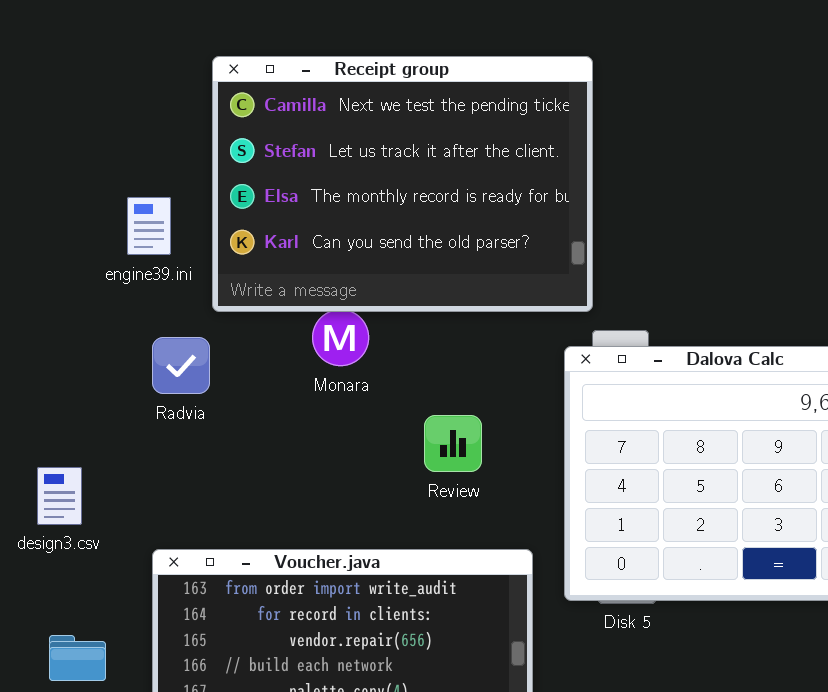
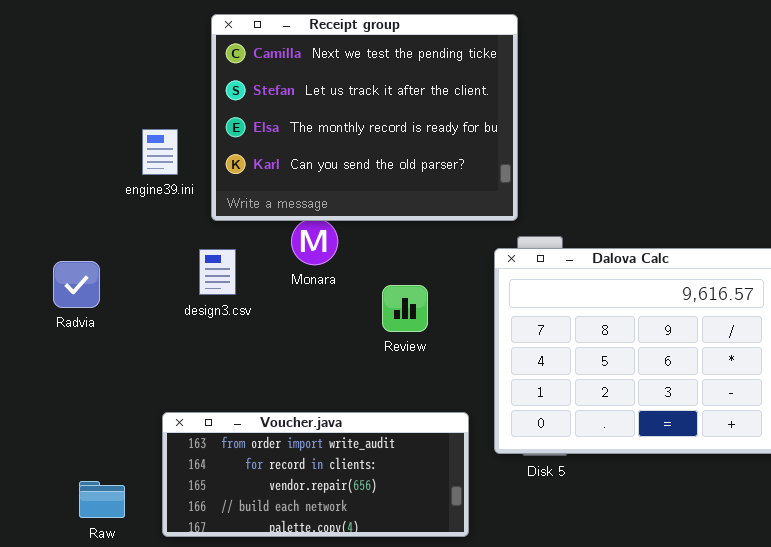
Radvia: [152,337,210,394] -> [53,261,100,308], moved
Review: [424,415,482,472] -> [382,285,428,332], moved
design3.csv: [37,467,82,525] -> [199,249,236,295], moved

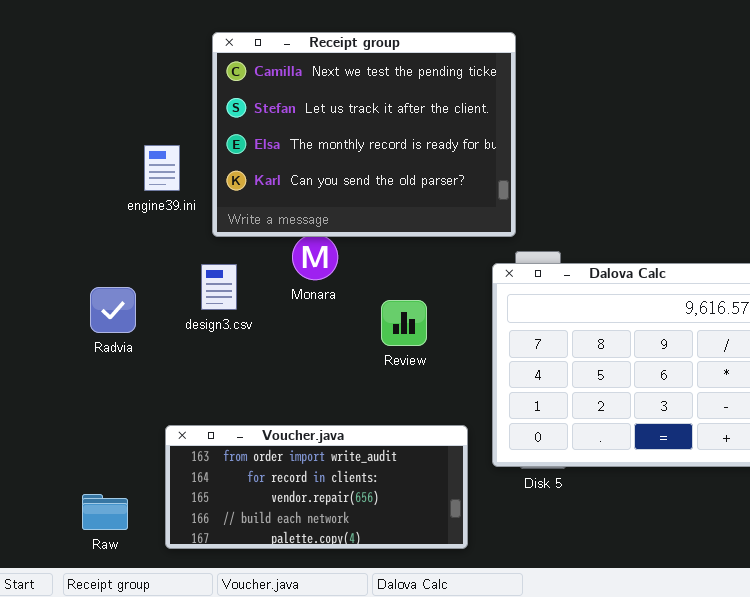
Radvia: [53,261,100,308] -> [90,287,136,333], moved

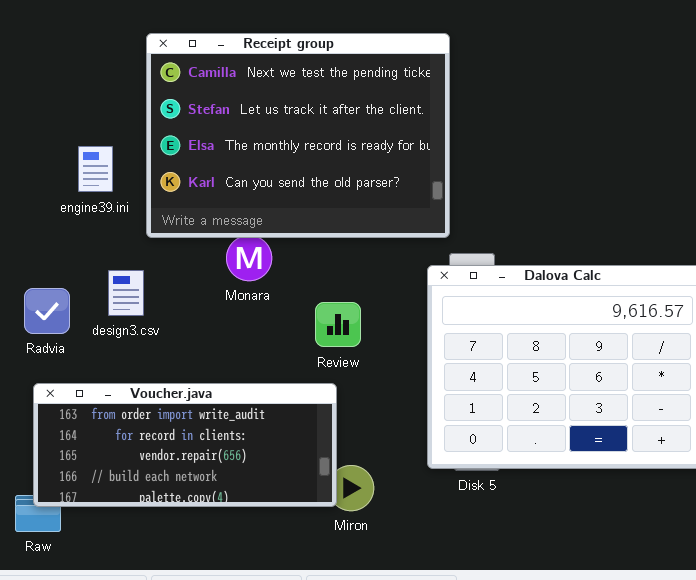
design3.csv: [201,264,237,310] -> [108,270,144,316], moved
Voucher.java: [165,425,468,549] -> [33,383,337,507], moved

